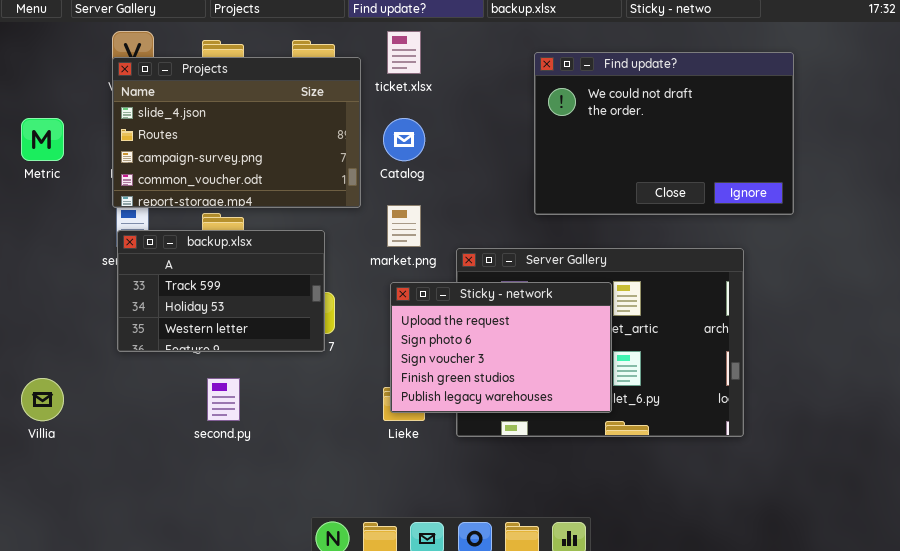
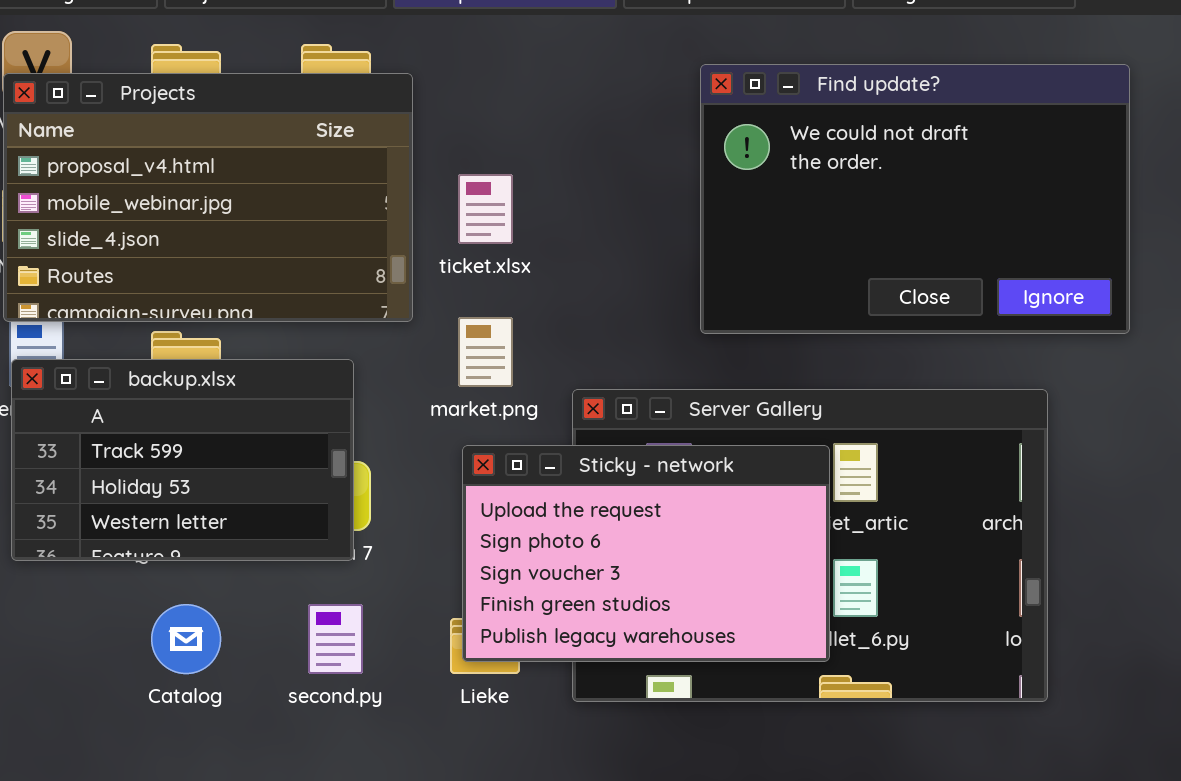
ticket.xlsx: [387,31,421,74] -> [458,174,513,244], moved
Projects: [112,57,361,208] -> [3,73,413,322], scrolled up 2 rows
Catalog: [383,118,425,161] -> [151,604,221,674], moved
second.py: [207,378,240,421] -> [308,604,363,674], moved

